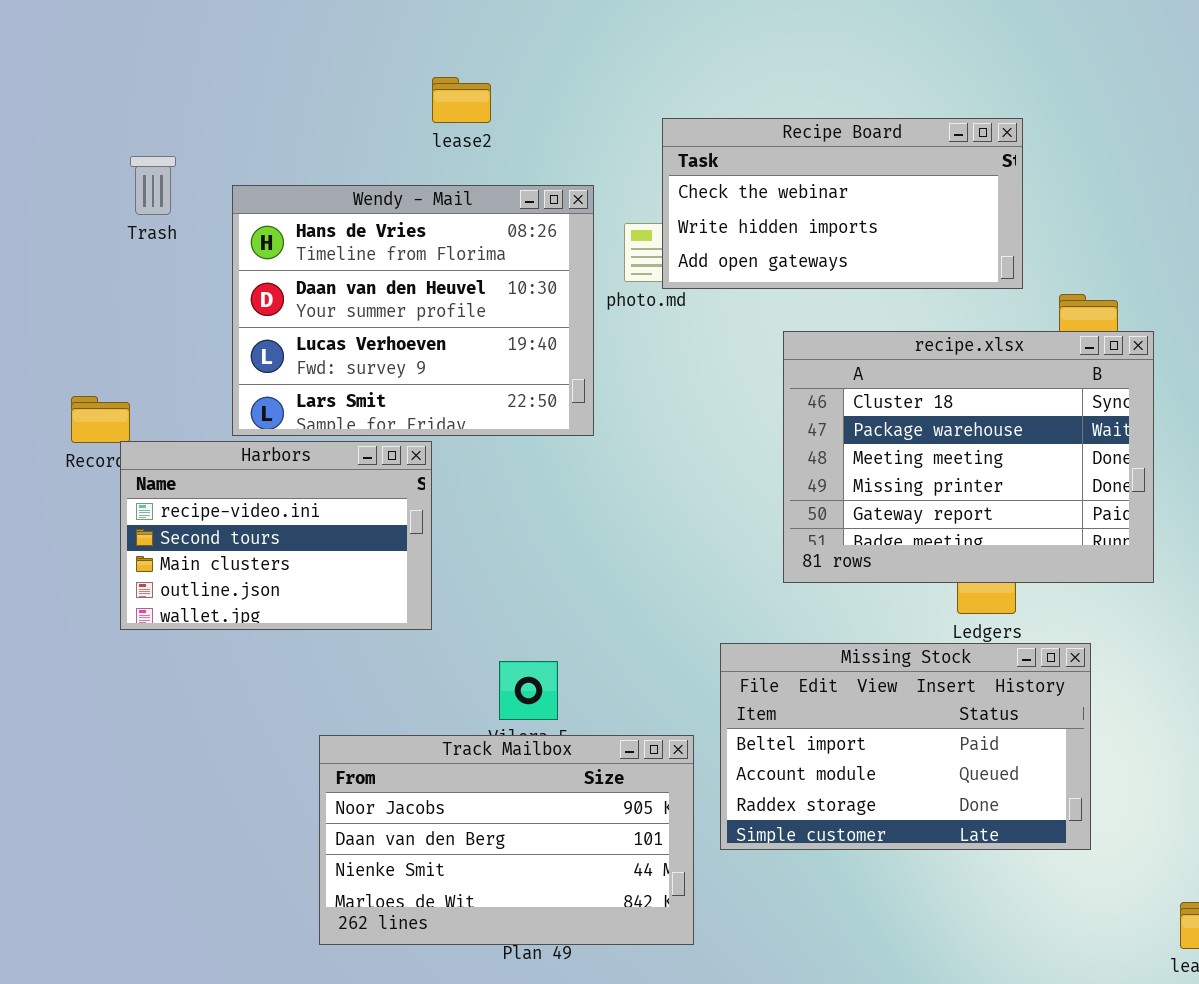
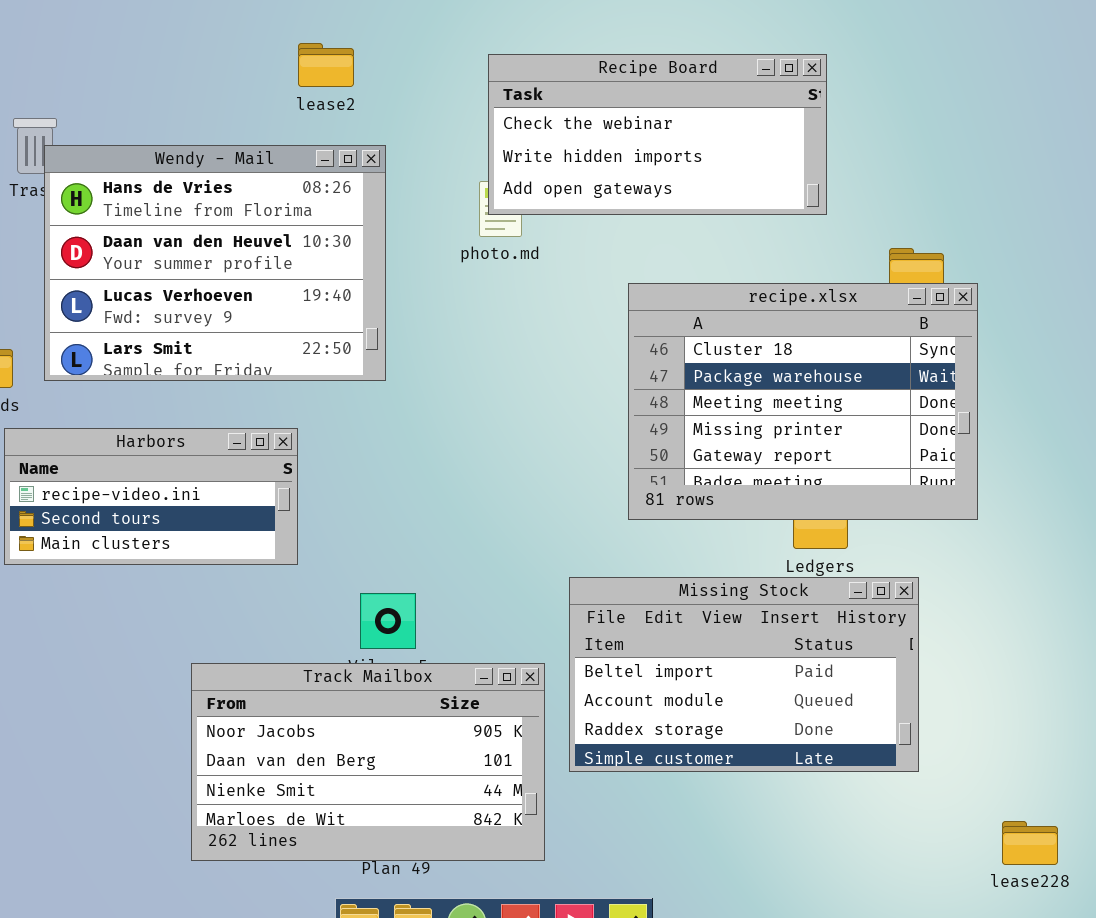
Recipe Board: [662,118,1023,289] -> [488,54,827,215], moved
Wendy - Mail: [232,185,594,436] -> [44,145,386,381], moved
Harbors: [120,441,432,630] -> [4,428,298,565], resized

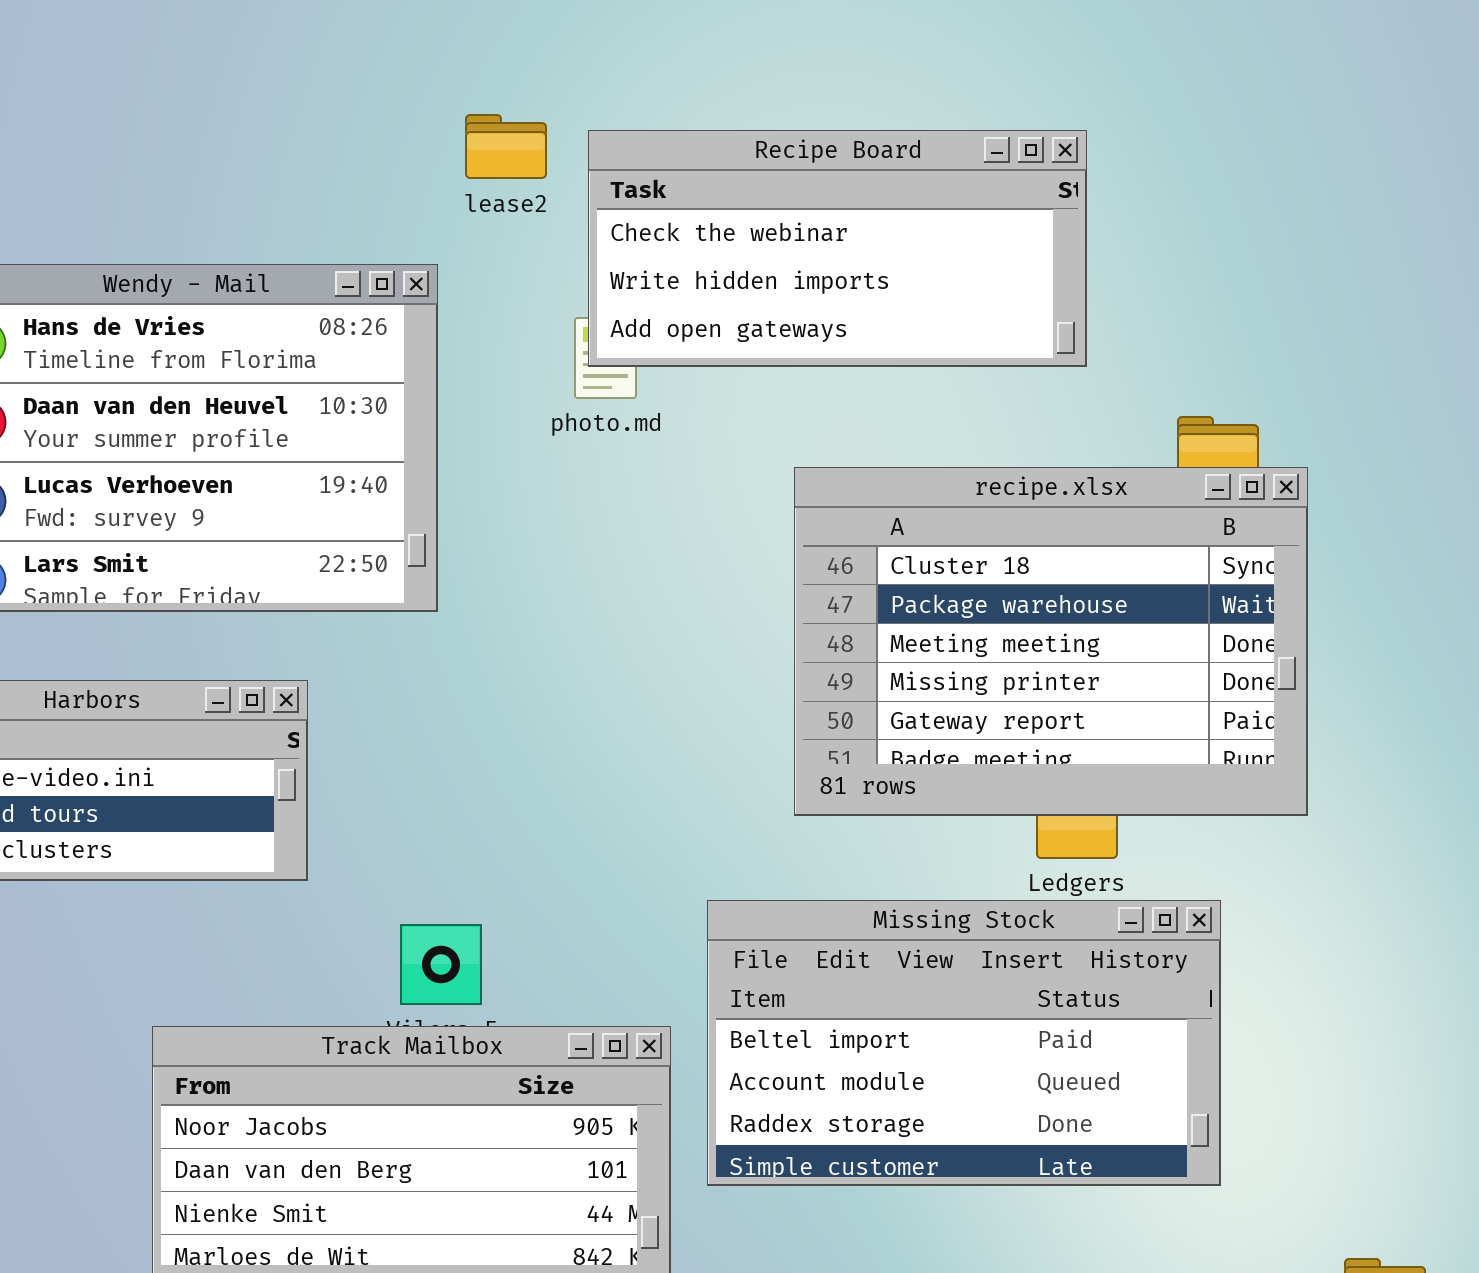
lease2: [298,43,354,87] -> [465,114,547,179], moved

